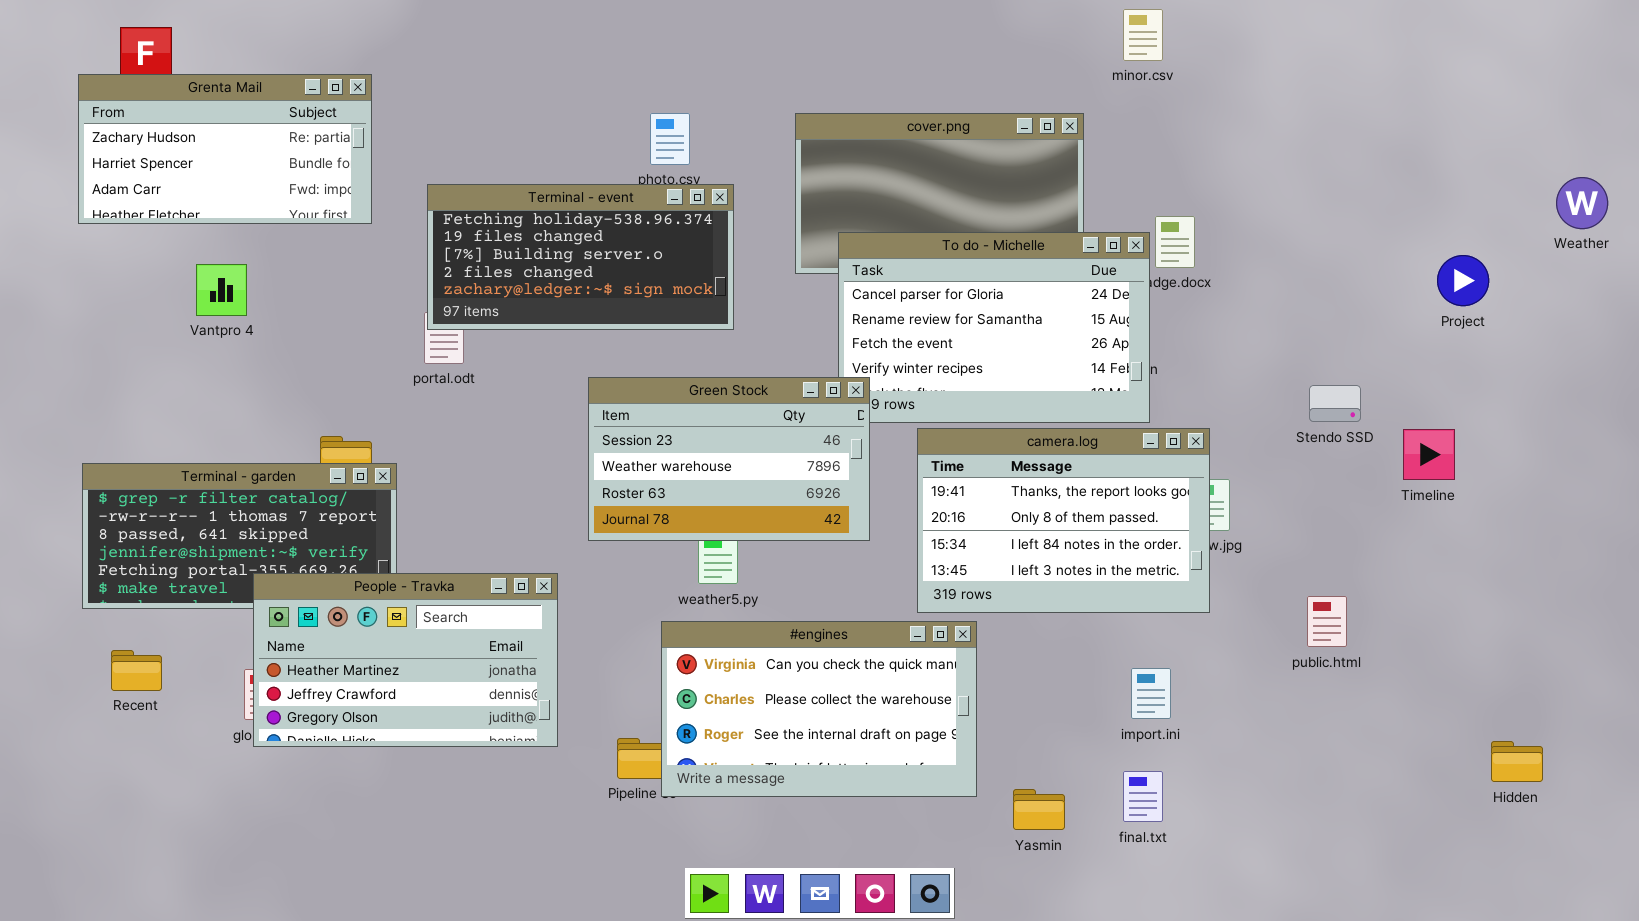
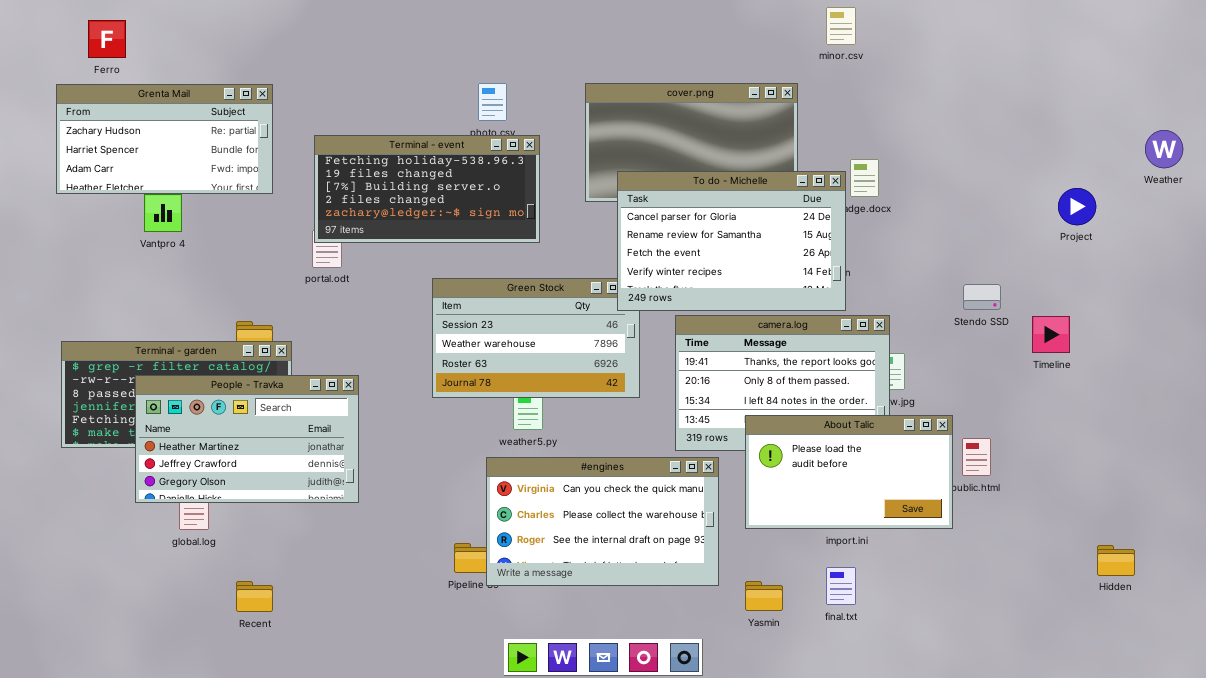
Grenta Mail: [78,74,372,224] -> [56,84,273,194], moved
To do - Michelle: [838,232,1150,423] -> [617,171,846,311], raised
About Talic: none -> [745,415,953,529], opened
People - Travka: [253,573,558,747] -> [135,375,359,503], moved
Recent: [111,650,162,691] -> [236,581,273,612], moved

